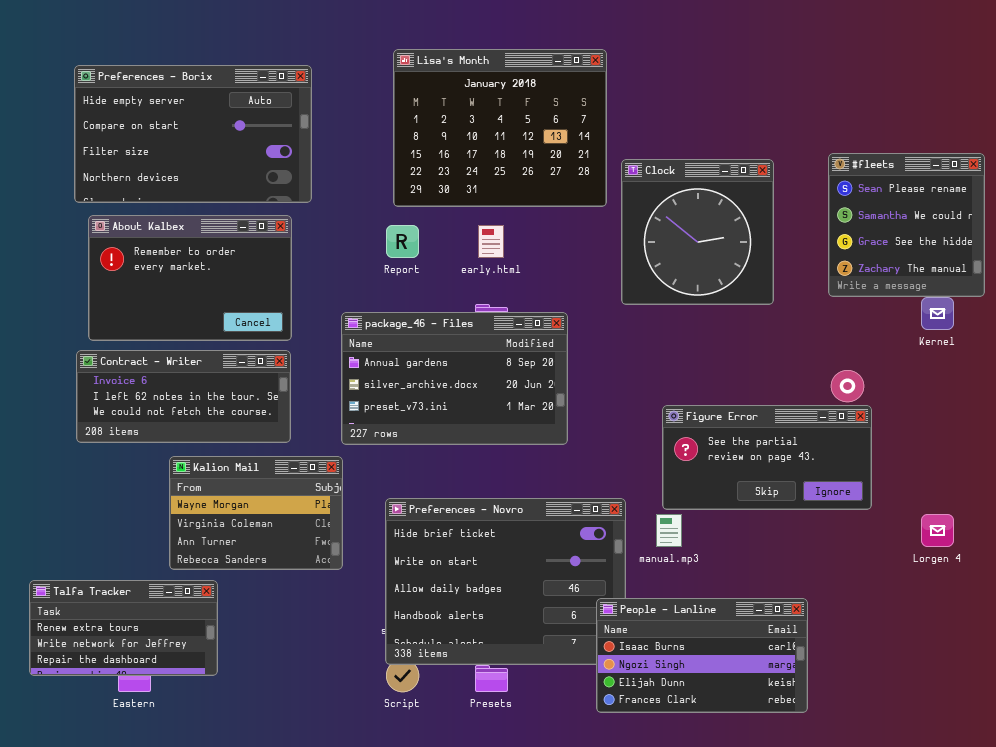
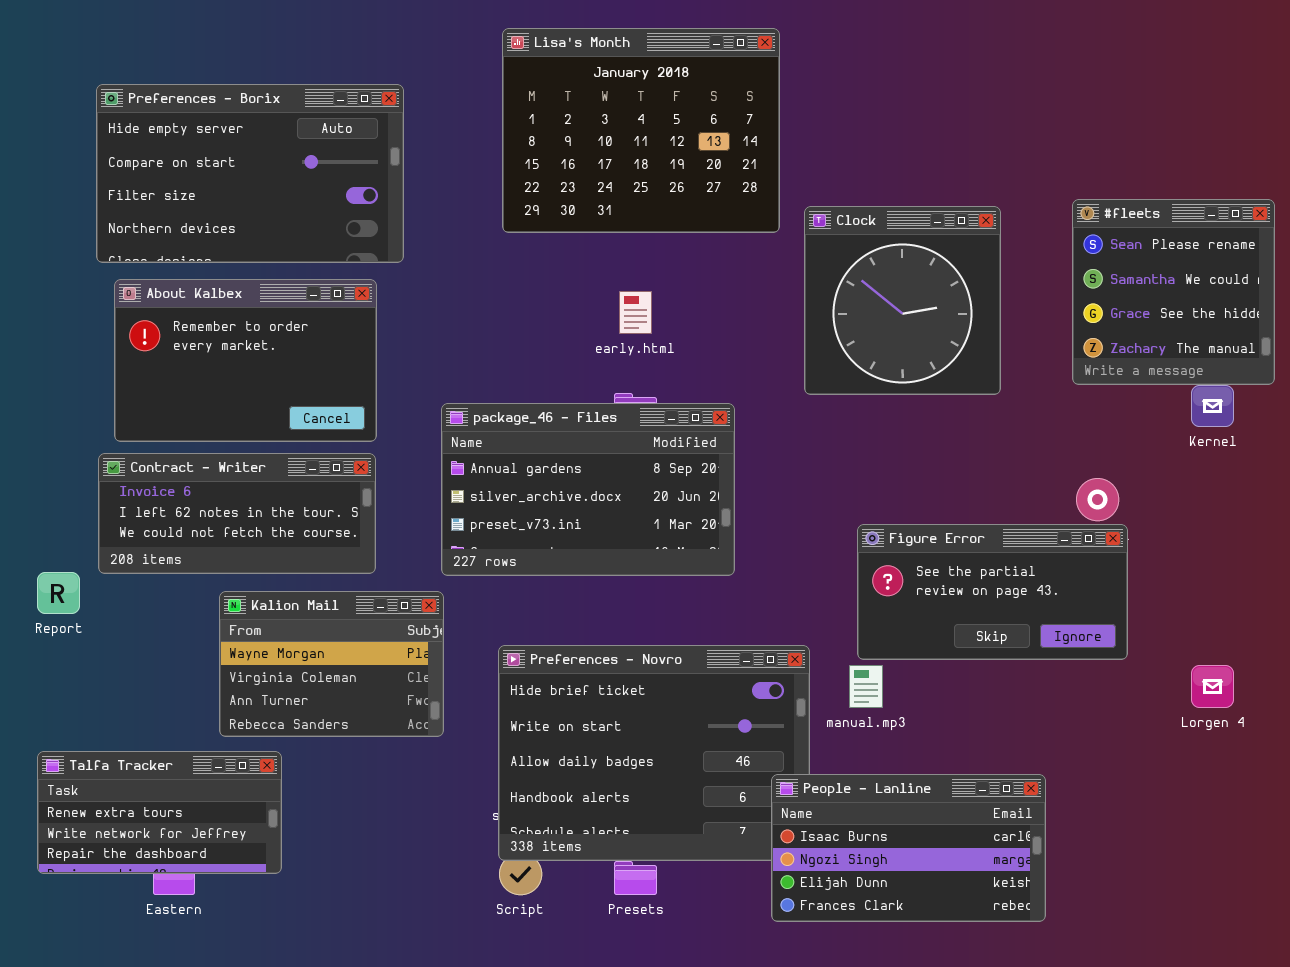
Lisa's Month: [393,49,607,207] -> [502,28,780,233], moved
Report: [386,225,419,258] -> [37,572,80,614], moved

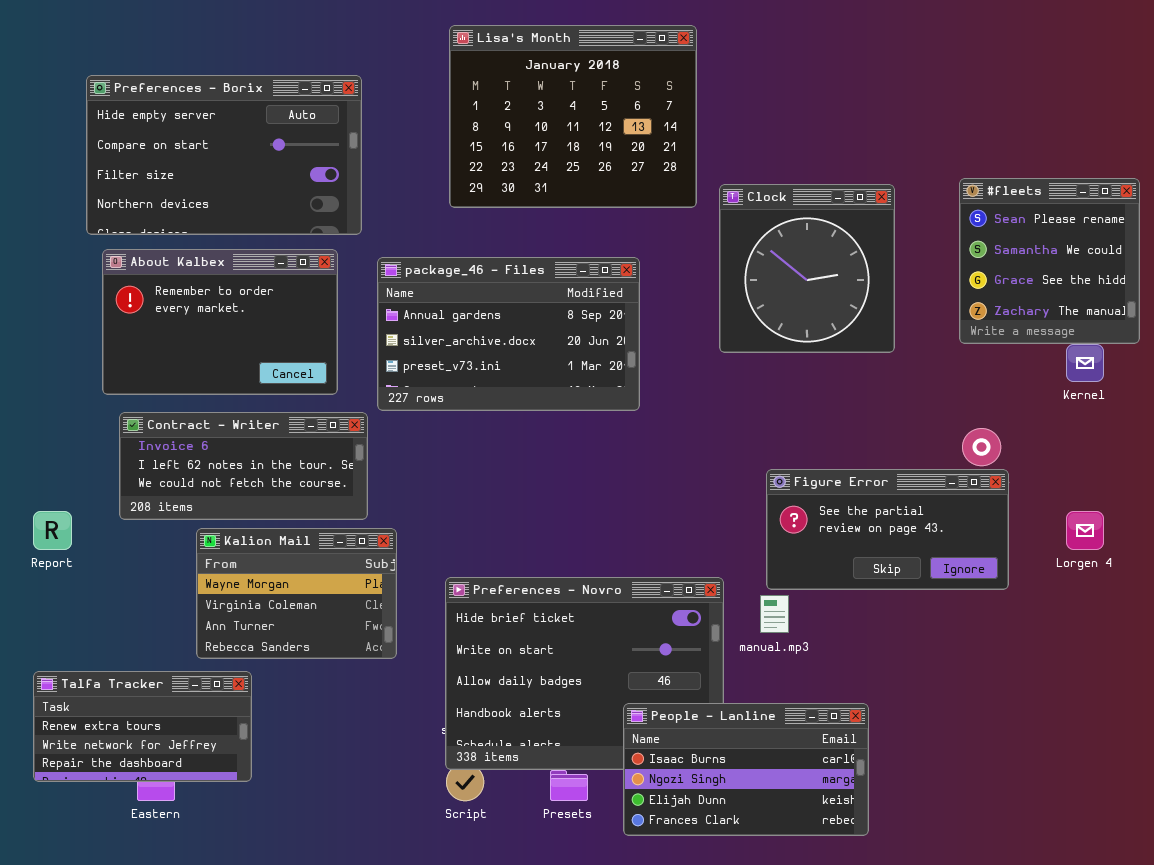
package_46 - Files: [441,403,735,576] -> [377,257,640,411], moved
Contract - Writer: [98,453,376,574] -> [119,412,368,520], moved
Lorgen 4: [1191,665,1234,708] -> [1066,511,1104,550], moved
People - Lanline: [771,774,1046,922] -> [623,703,869,836], moved

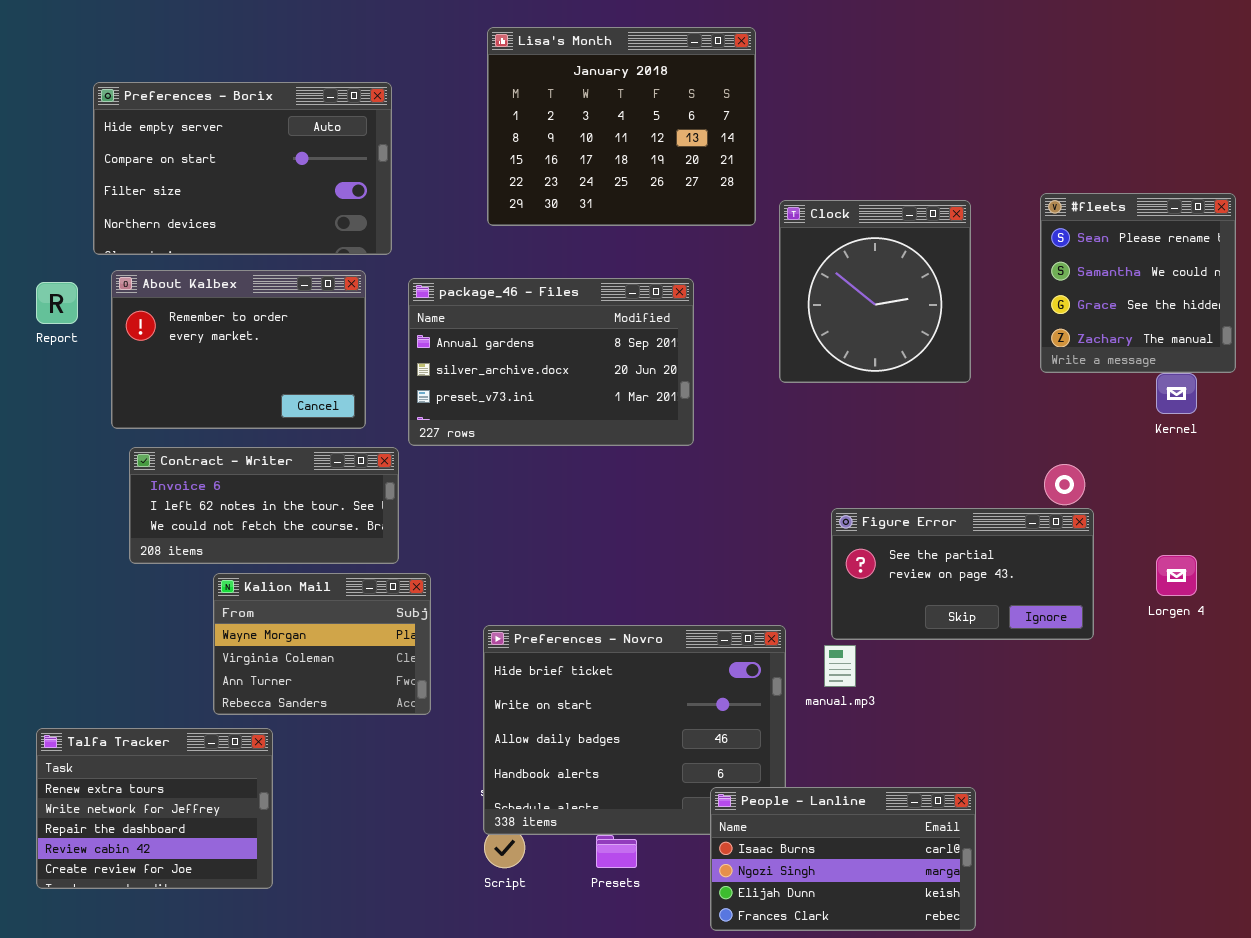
Report: [33,511,72,550] -> [36,282,78,324], moved
Talfa Tracker: [33,671,252,782] -> [36,728,273,889], resized
People - Lanline: [623,703,869,836] -> [710,787,976,931], moved

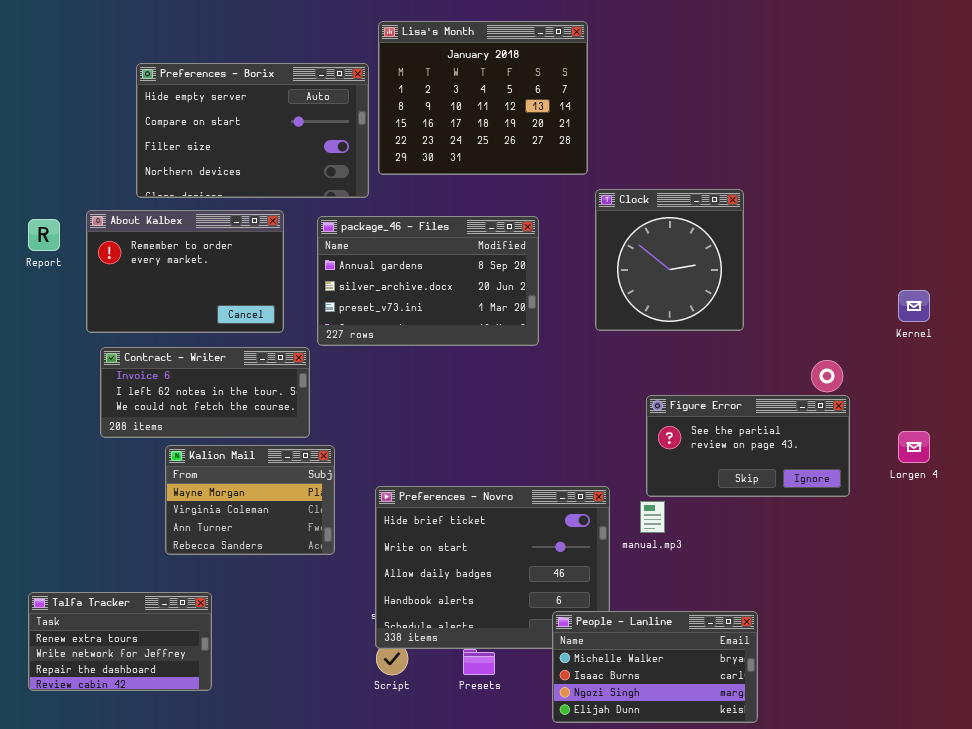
Preferences - Borix: [93,82,392,255] -> [136,63,369,198], moved
#fleets: [1040,193,1236,373] -> none, closed
Clock: [779,200,971,383] -> [595,189,744,331], moved
Talfa Tracker: [36,728,273,889] -> [28,592,212,691], resized
People - Lanline: [710,787,976,931] -> [552,611,758,723], scrolled up 1 row

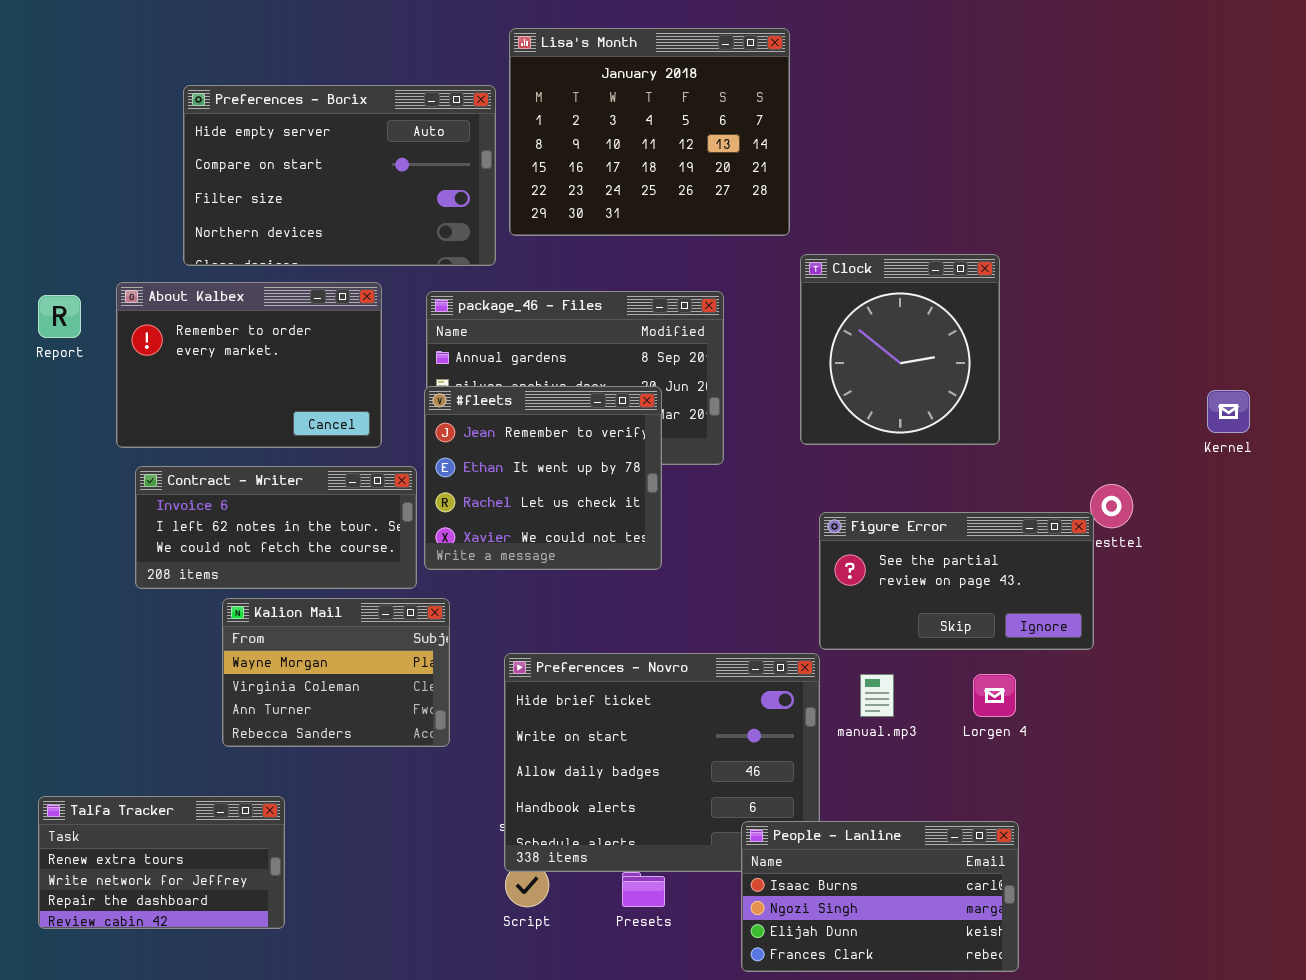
#fleets: none -> [424,386,662,570], opened
Figure Error: [646,395,850,497] -> [819,512,1094,650], moved
Lorgen 4: [898,431,930,463] -> [973,674,1016,717], moved
People - Lanline: [552,611,758,723] -> [741,821,1019,972], scrolled down 1 row

